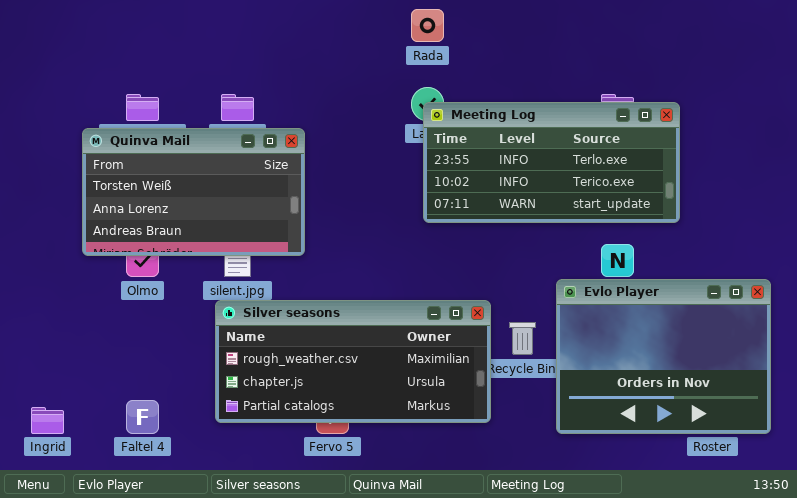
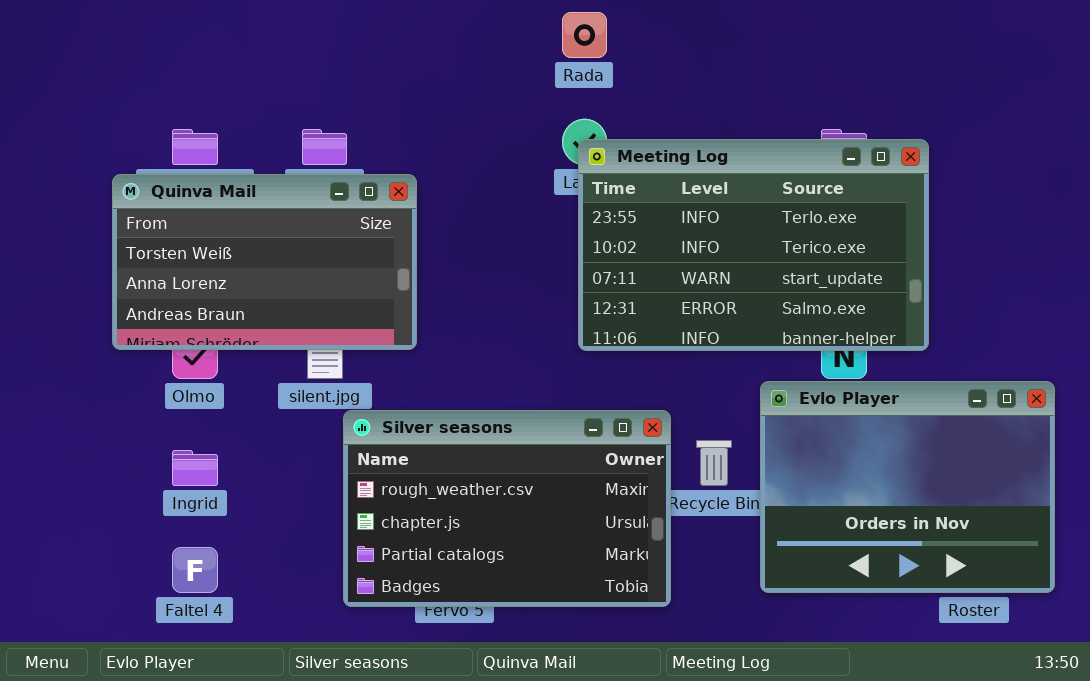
Meeting Log: [423,102,680,223] -> [578,139,929,351], resized
Silver seasons: [215,300,491,423] -> [343,410,671,607], resized
Ingrid: [31,407,64,434] -> [172,450,218,486], moved

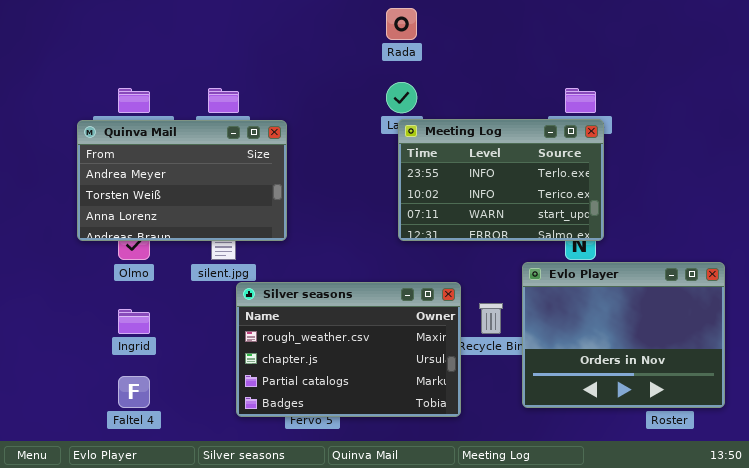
Meeting Log: [578,139,929,351] -> [398,119,604,241], resized
Quinva Mail: [112,174,417,350] -> [77,120,287,241], scrolled up 1 row

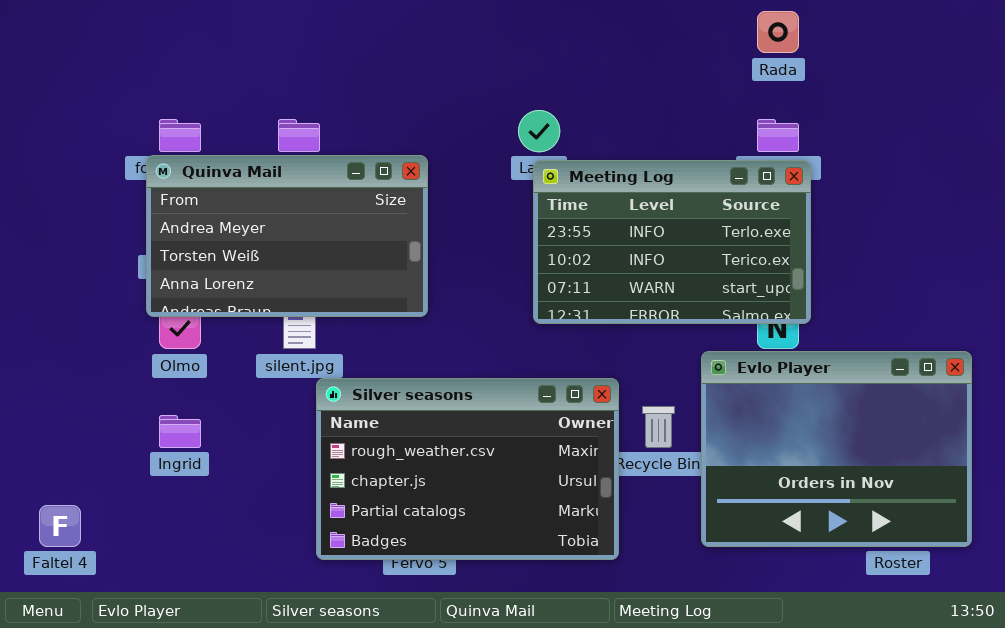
Rada: [386,8,417,40] -> [757,11,799,53], moved
Quinva Mail: [77,120,287,241] -> [146,155,428,317], moved
Faltel 4: [118,376,150,408] -> [39,505,81,547], moved

